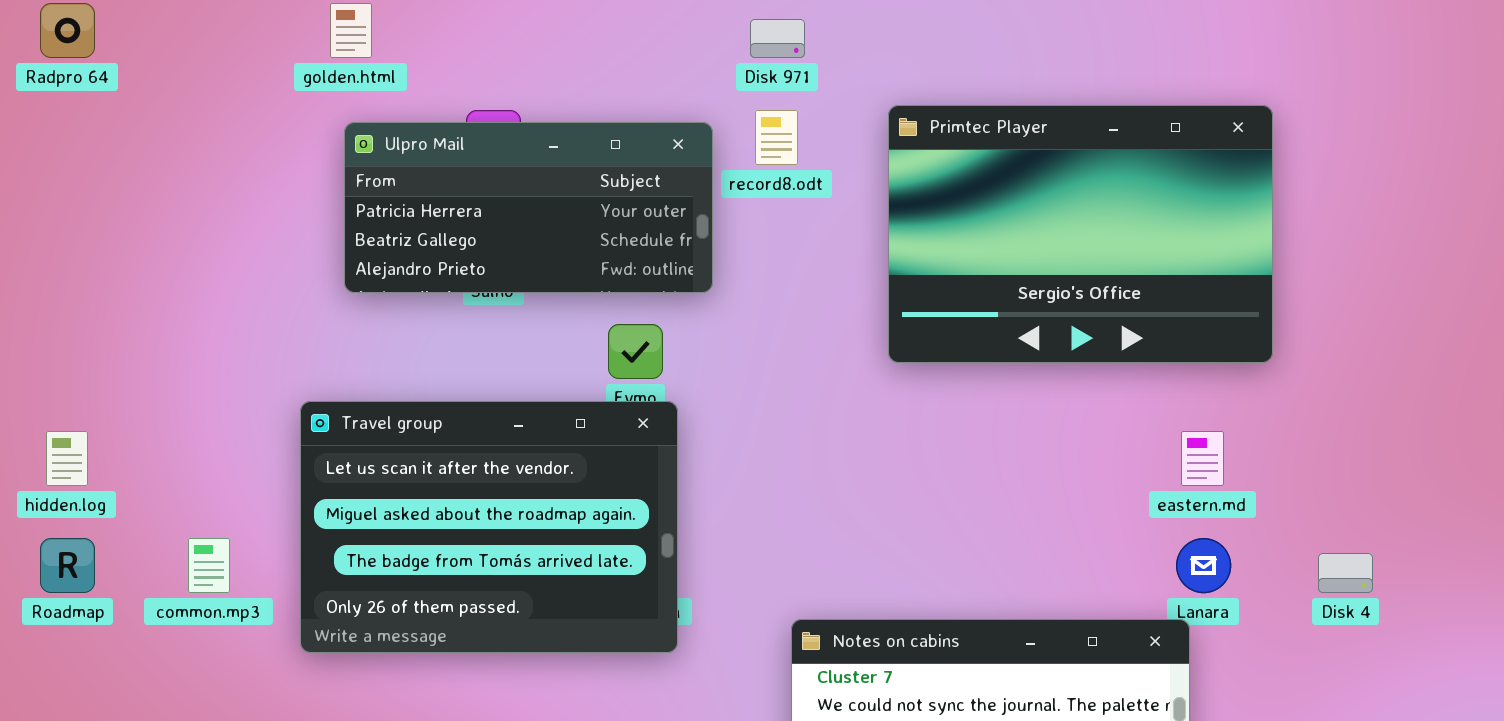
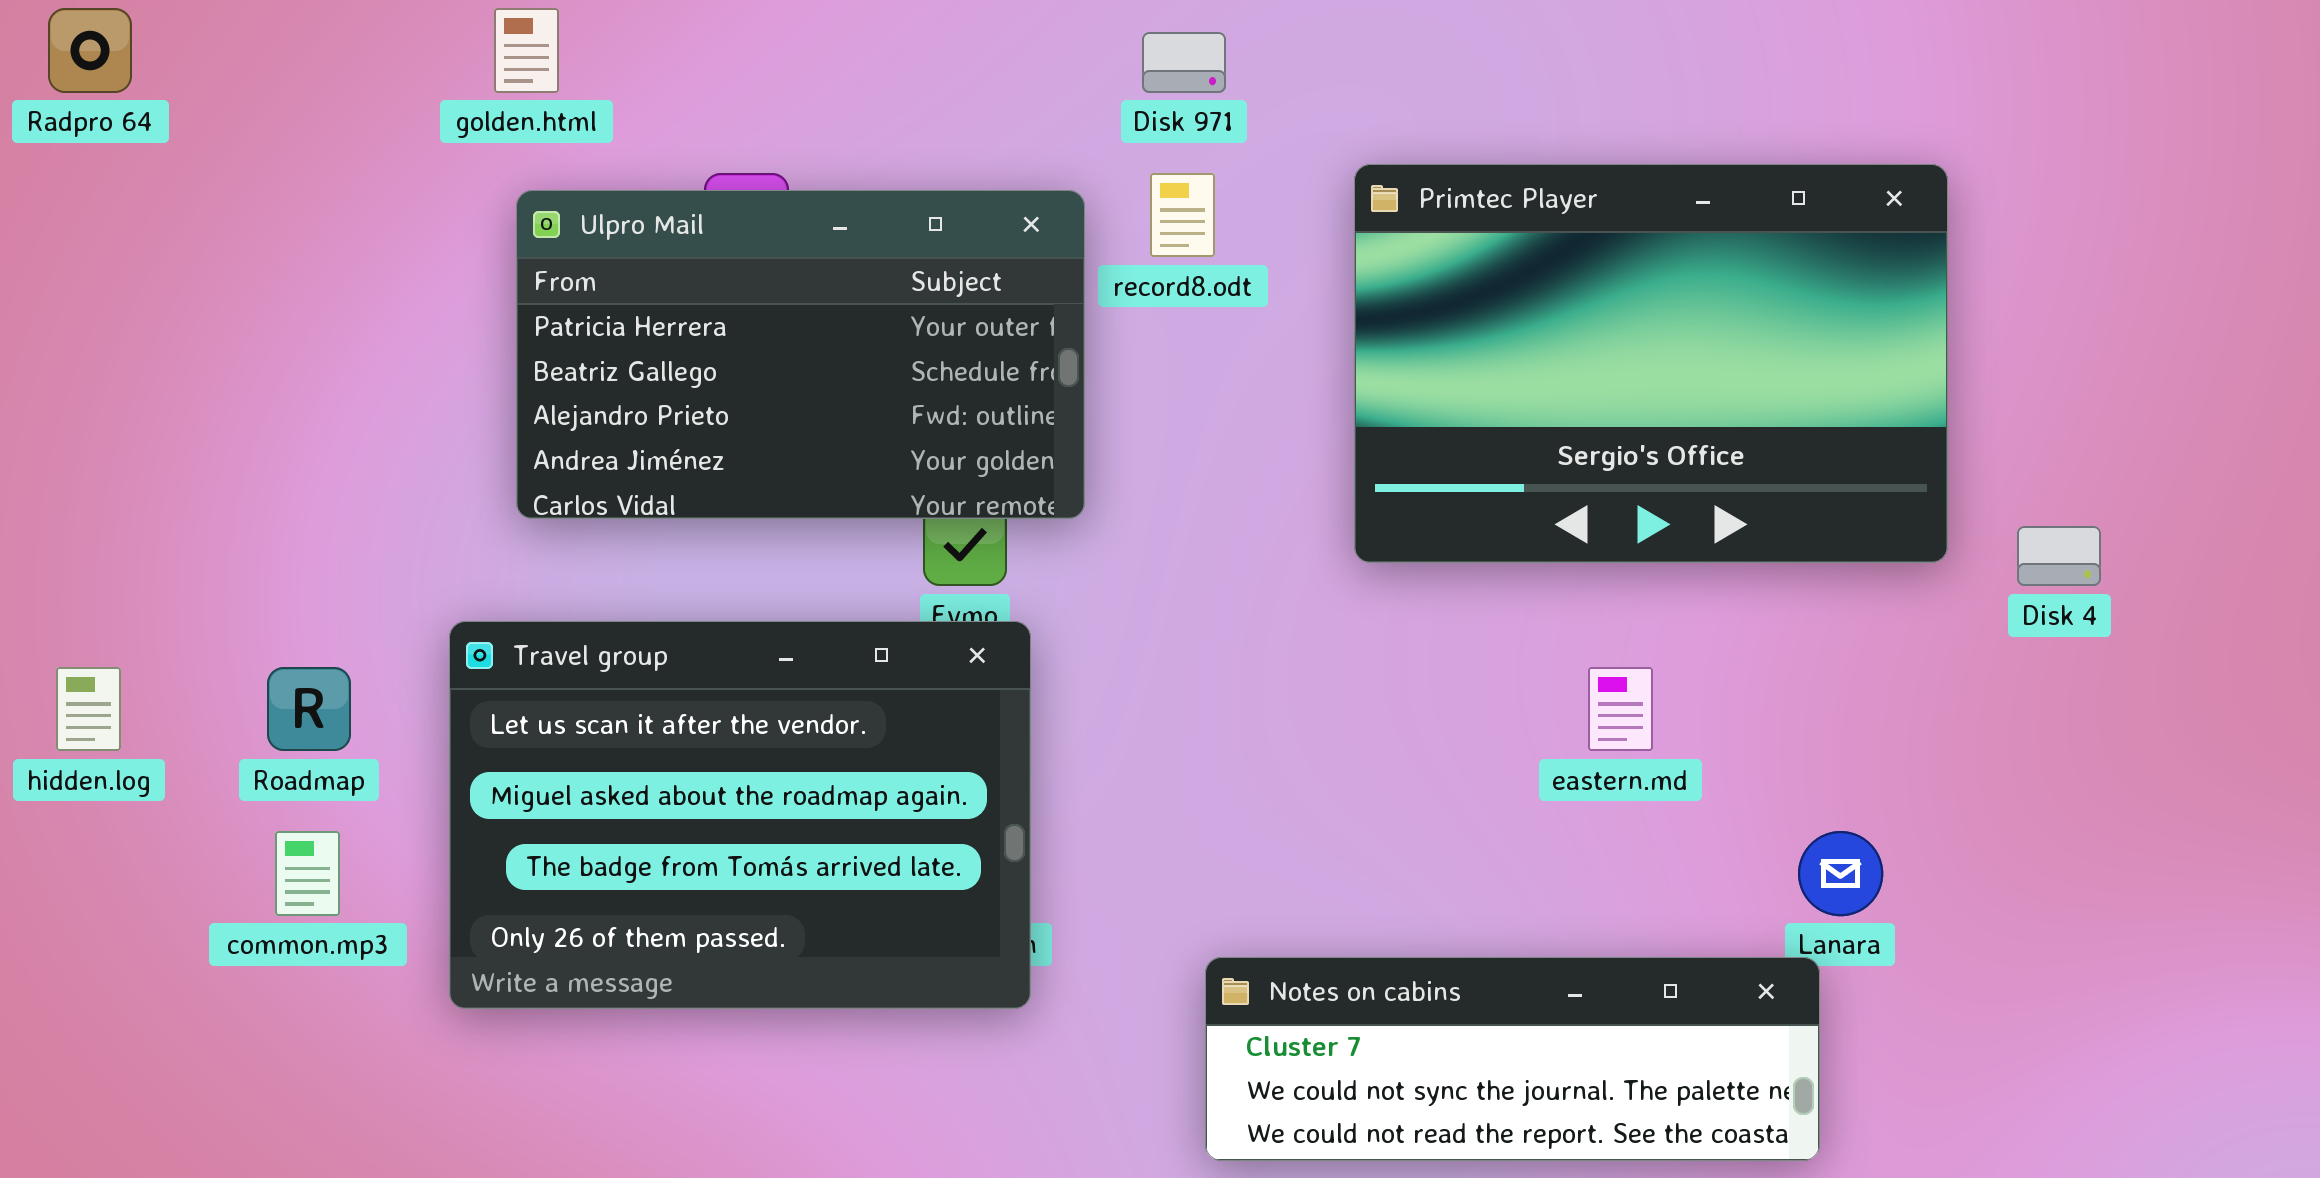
Ulpro Mail: [344,122,713,293] -> [516,190,1085,519], resized
eastern.md: [1181,431,1224,486] -> [1588,667,1653,751], moved
Roadmap: [40,538,95,593] -> [267,667,351,751], moved
Disk 4: [1318,553,1373,593] -> [2017,526,2101,586], moved

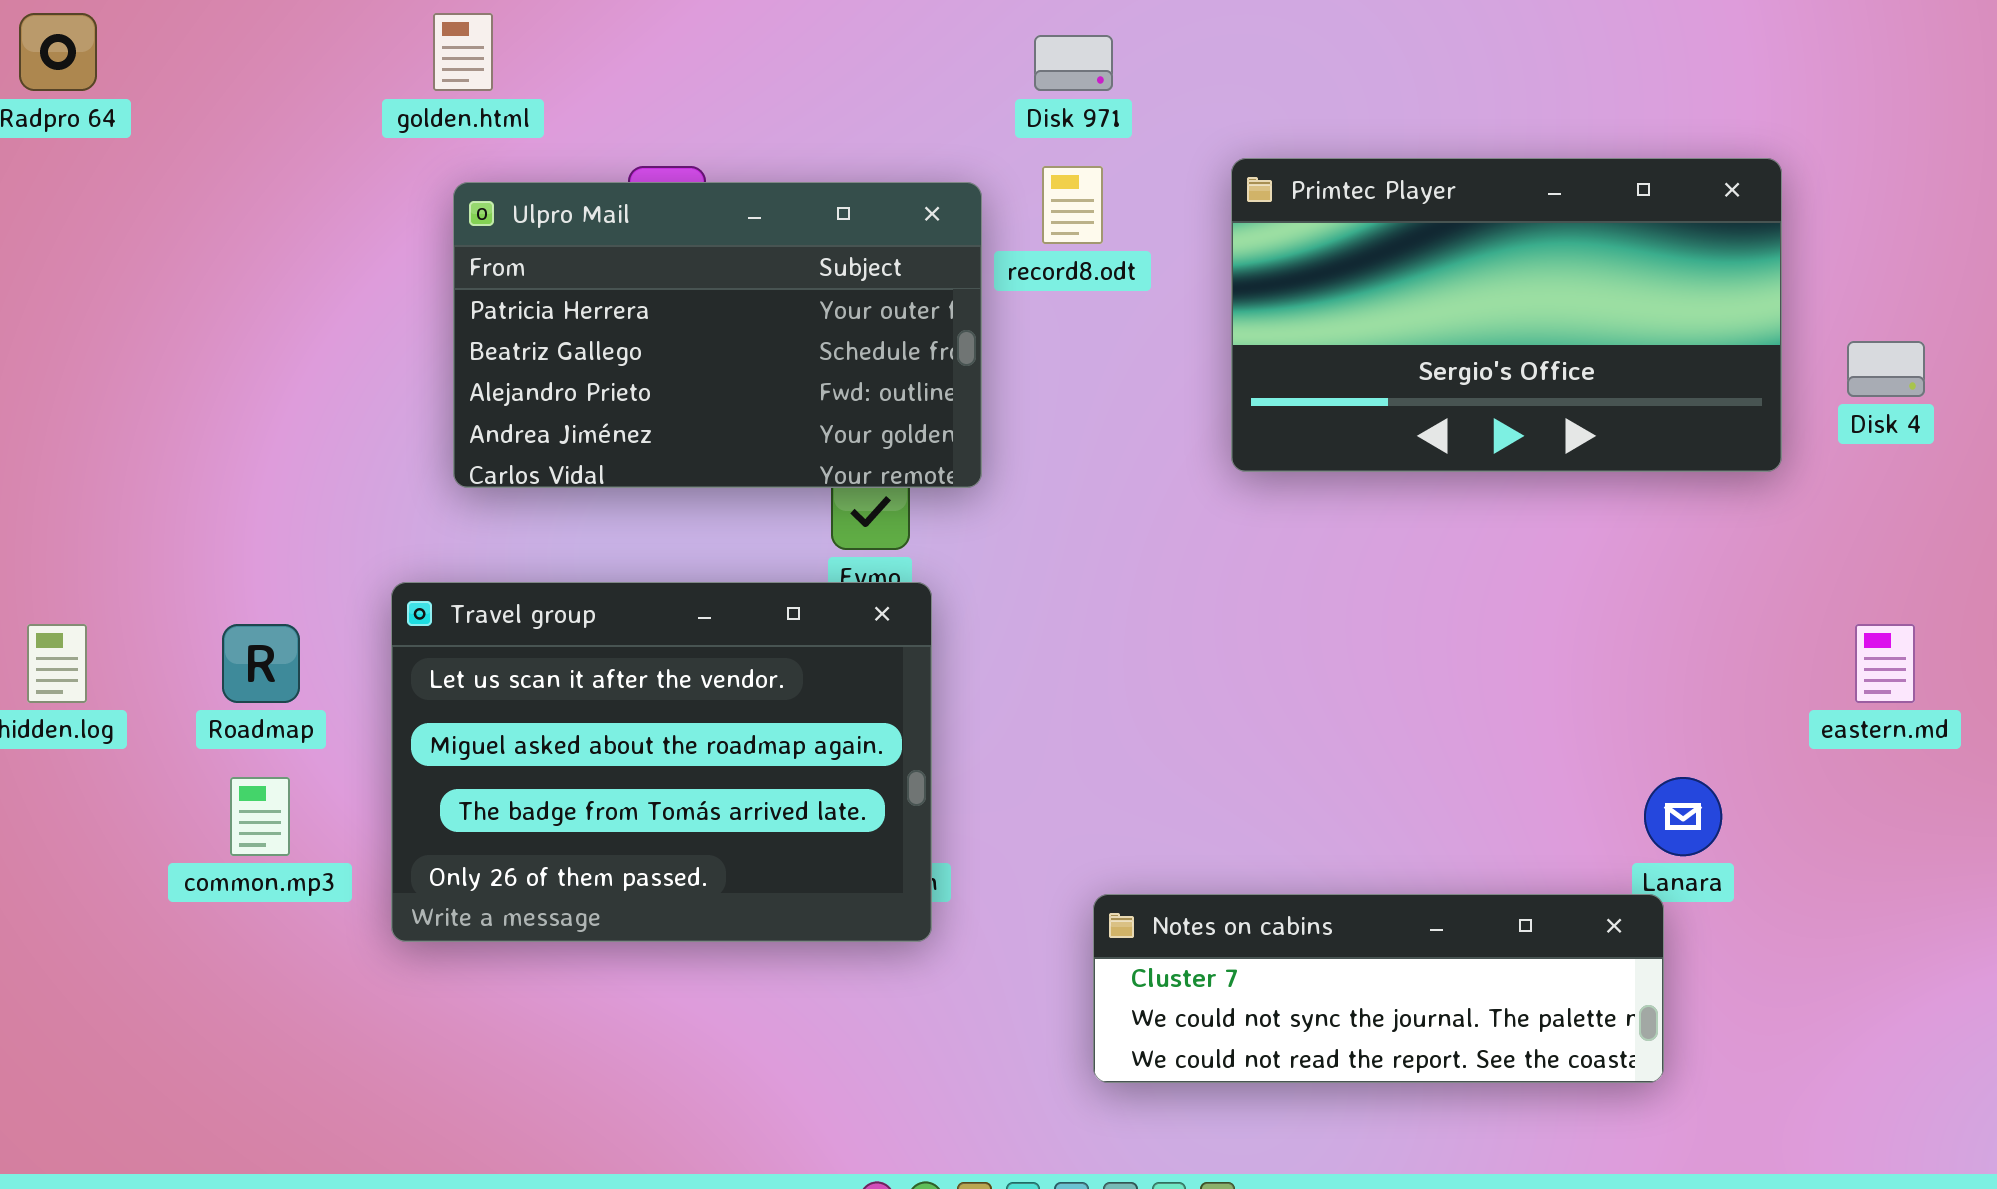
Primtec Player: [1354,164,1948,563] -> [1231,158,1782,472], resized
Disk 4: [2017,526,2101,586] -> [1847,341,1925,397], moved
eastern.md: [1588,667,1653,751] -> [1855,624,1915,703], moved

